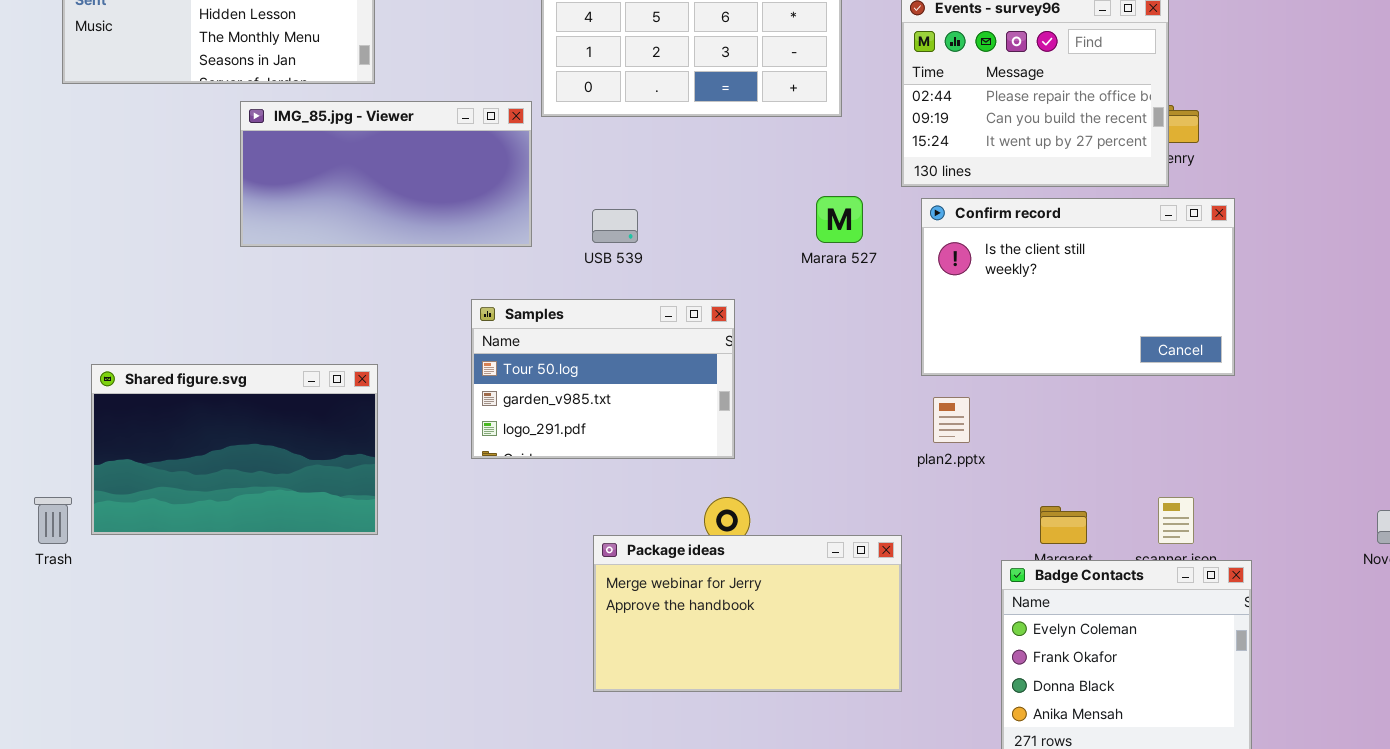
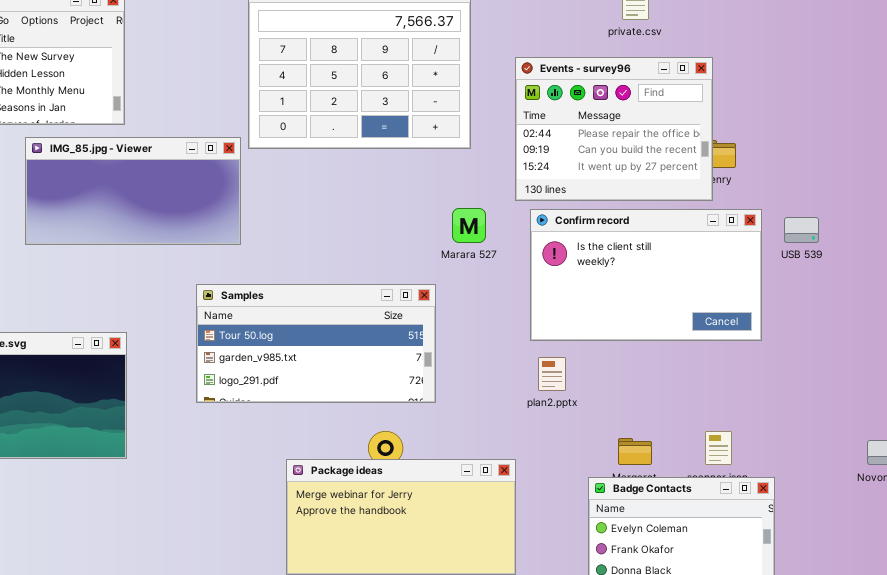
USB 539: [592,209,638,243] -> [784,217,819,243], moved
Samples: [471,299,735,459] -> [196,284,436,403], resized

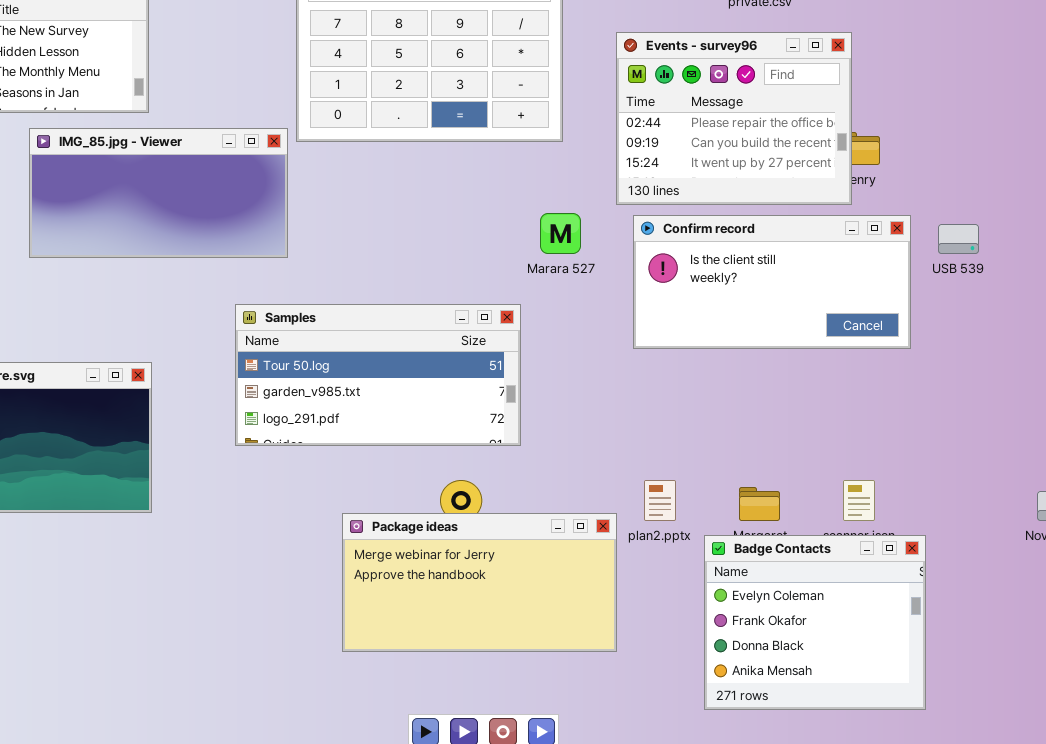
Confirm record: [530,209,762,341] -> [633,215,911,349], resized
plan2.pptx: [538,357,566,391] -> [644,480,676,521], moved

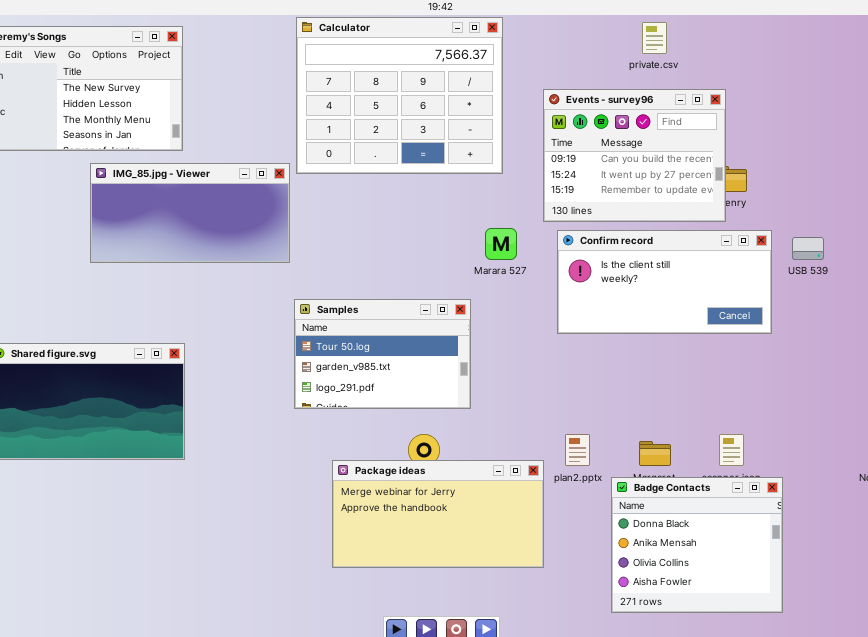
Events - survey96: [616,32,852,205] -> [543,89,726,222], scrolled down 1 row
Samples: [235,304,521,446] -> [294,299,471,409], resized
Badge Contacts: [704,535,926,710] -> [611,477,783,613], scrolled down 2 rows

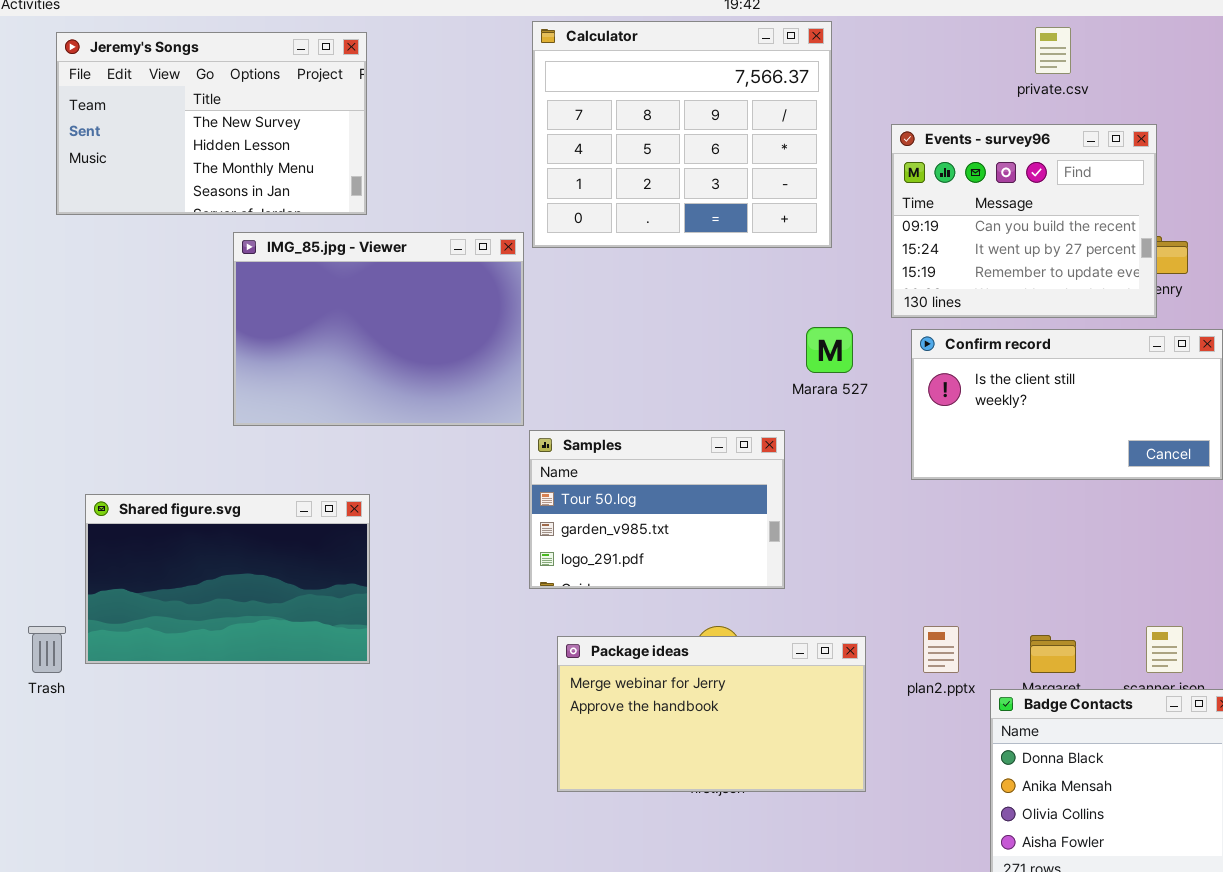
IMG_85.jpg - Viewer: [90,163,290,263] -> [233,232,524,426], resized
Package ideas: [332,460,544,568] -> [557,636,866,792], moved

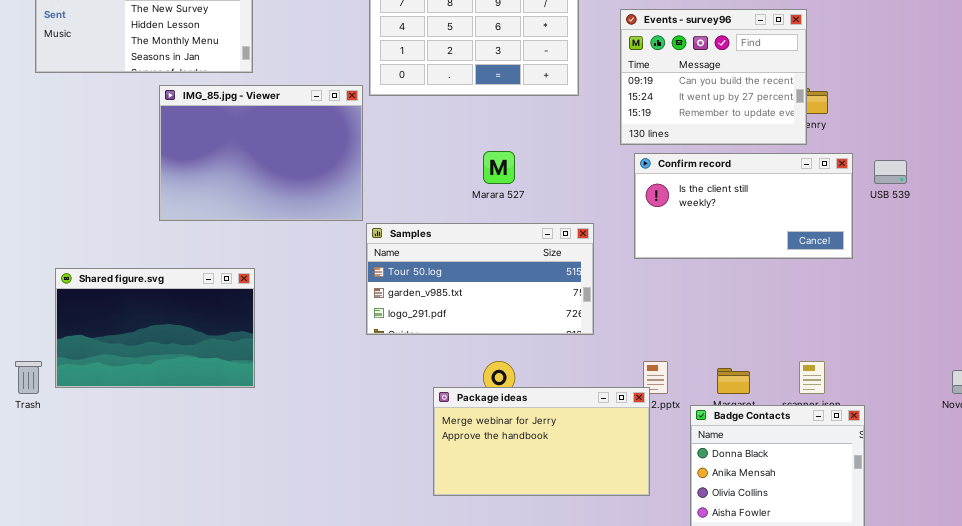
Marara 527: [806,327,853,373] -> [483,151,515,184], moved
Samples: [529,430,785,589] -> [366,223,594,335], resized
Package ideas: [557,636,866,792] -> [433,387,650,496], moved

